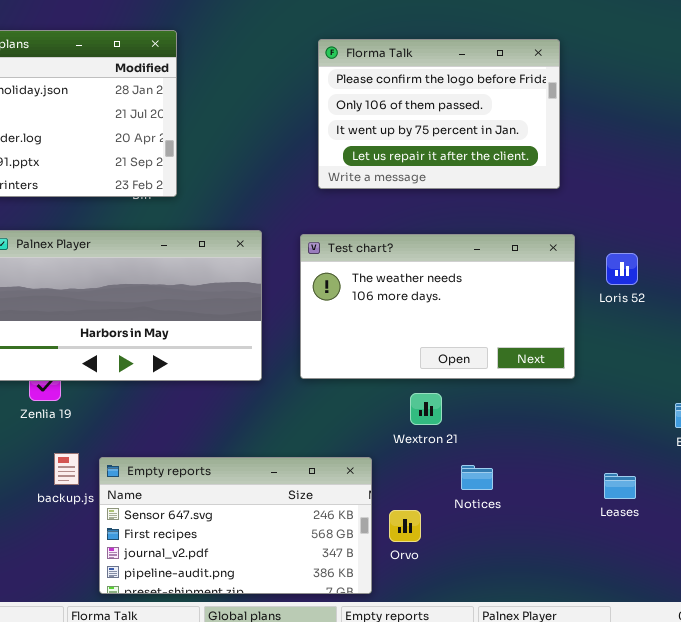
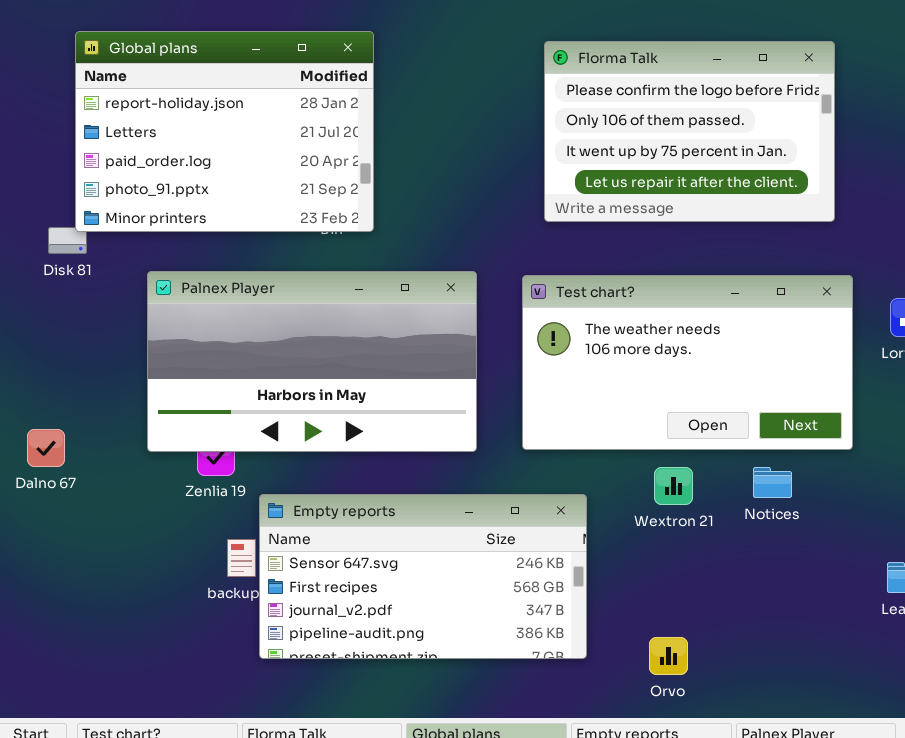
Empty reports: [99,457,372,594] -> [259,494,587,659], moved
Notices: [461,465,493,490] -> [753,467,792,498], moved
Orvo: [389,510,421,542] -> [649,637,688,675], moved

